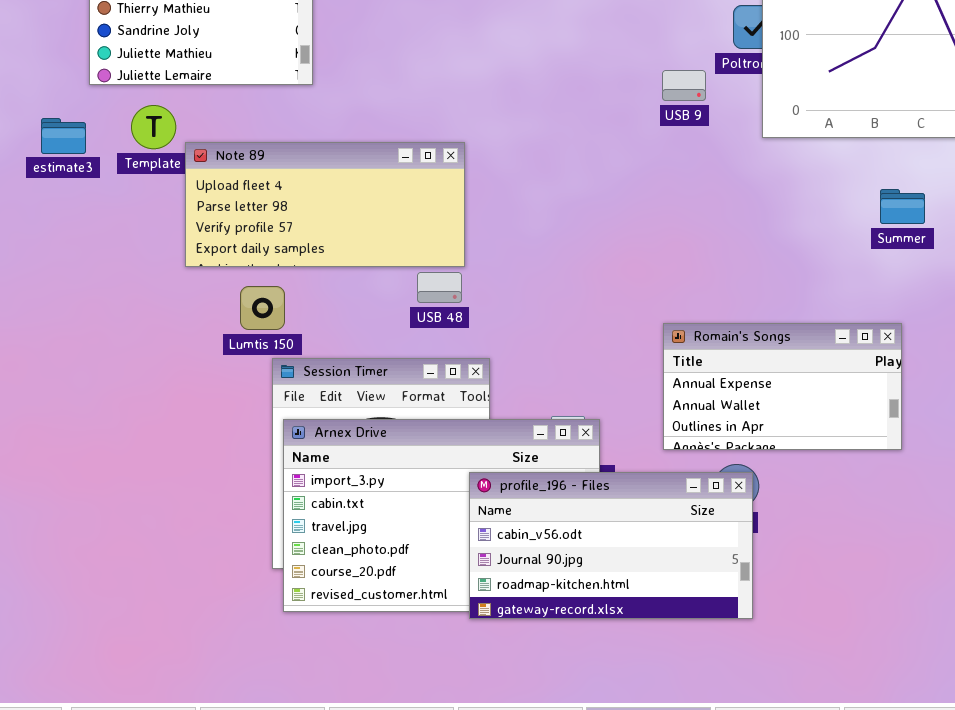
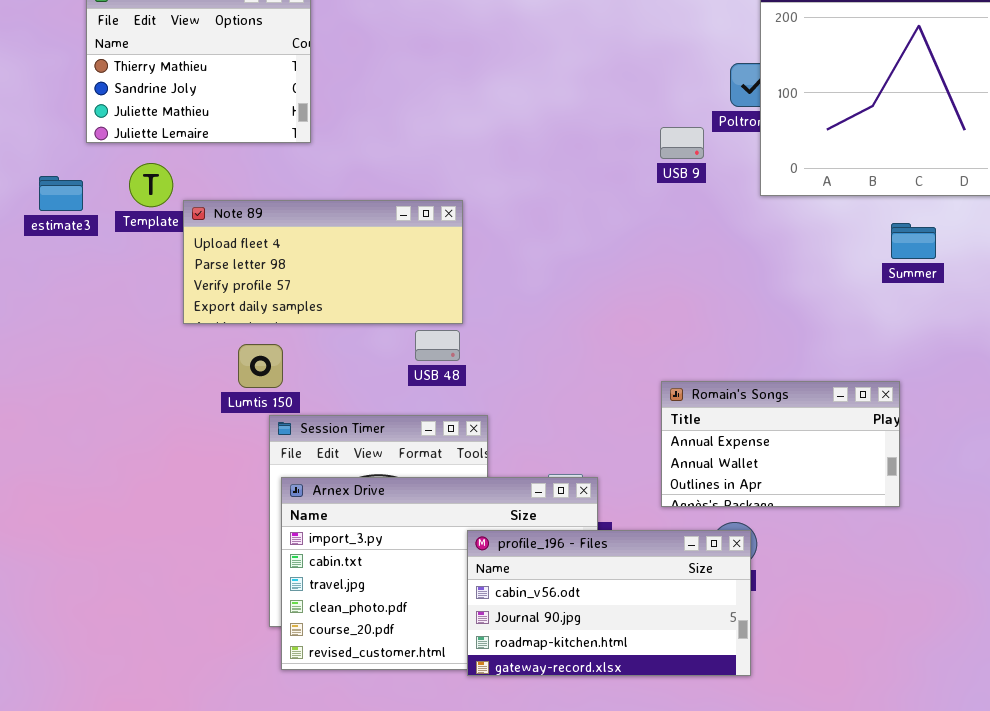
Summer: [880,189,925,224] -> [891,223,936,259], moved

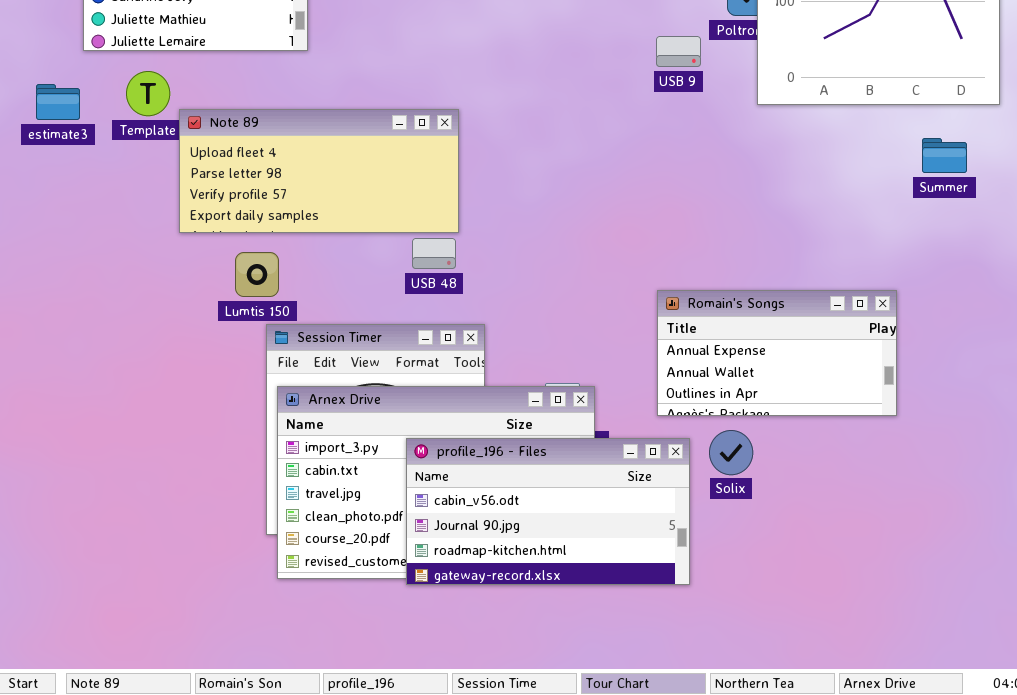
Summer: [891,223,936,259] -> [922,138,967,173], moved
profile_196 - Files: [467,530,751,676] -> [406,438,690,585], moved

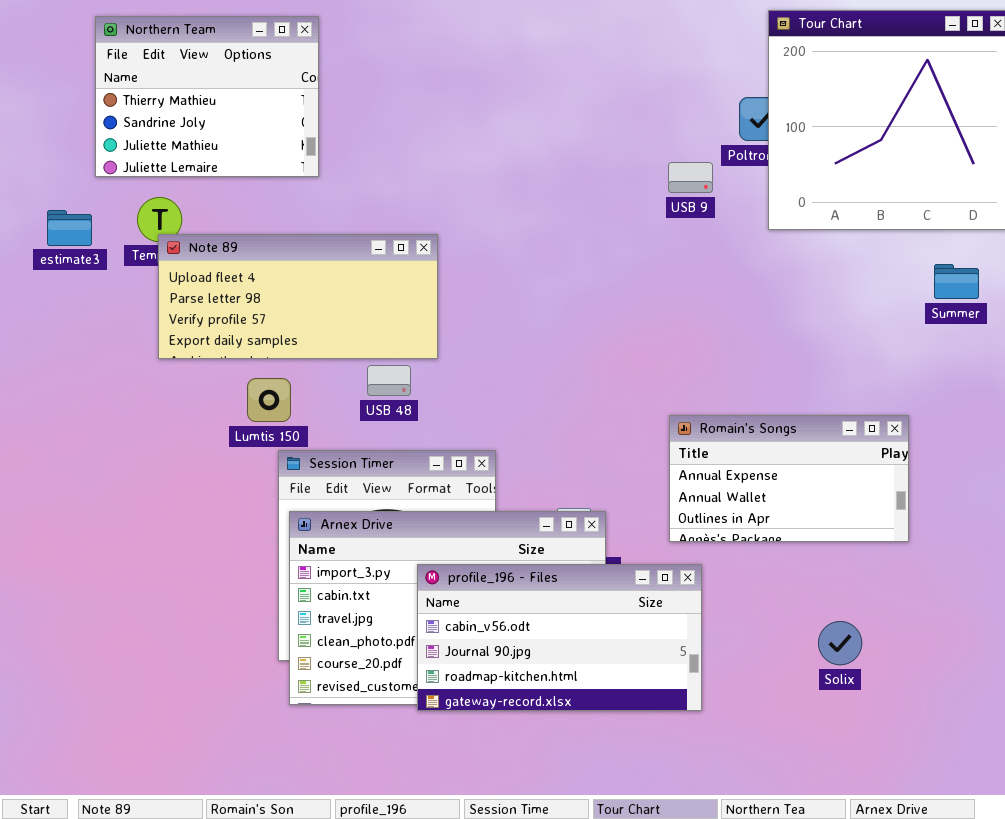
Note 89: [179,109,459,233] -> [158,234,438,359], moved
USB 48: [412,238,456,269] -> [367,365,411,396], moved
Solix: [709,430,753,475] -> [818,621,862,665], moved

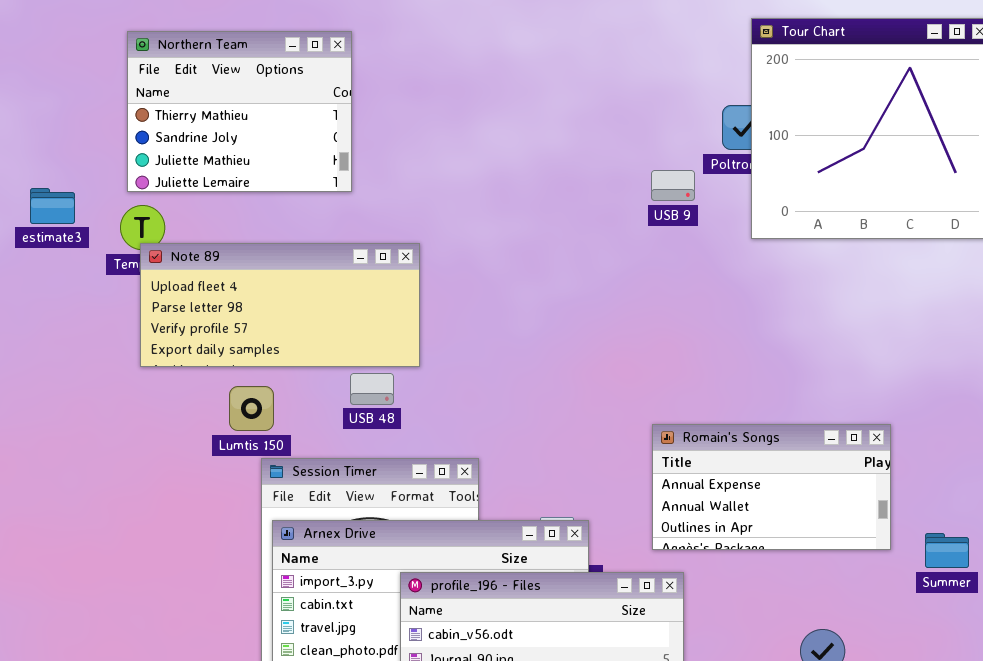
Northern Team: [95,16,319,177] -> [127,31,352,192], moved
estimate3: [47,210,92,246] -> [30,188,75,224], moved
Summer: [934,264,979,299] -> [925,533,969,568], moved

